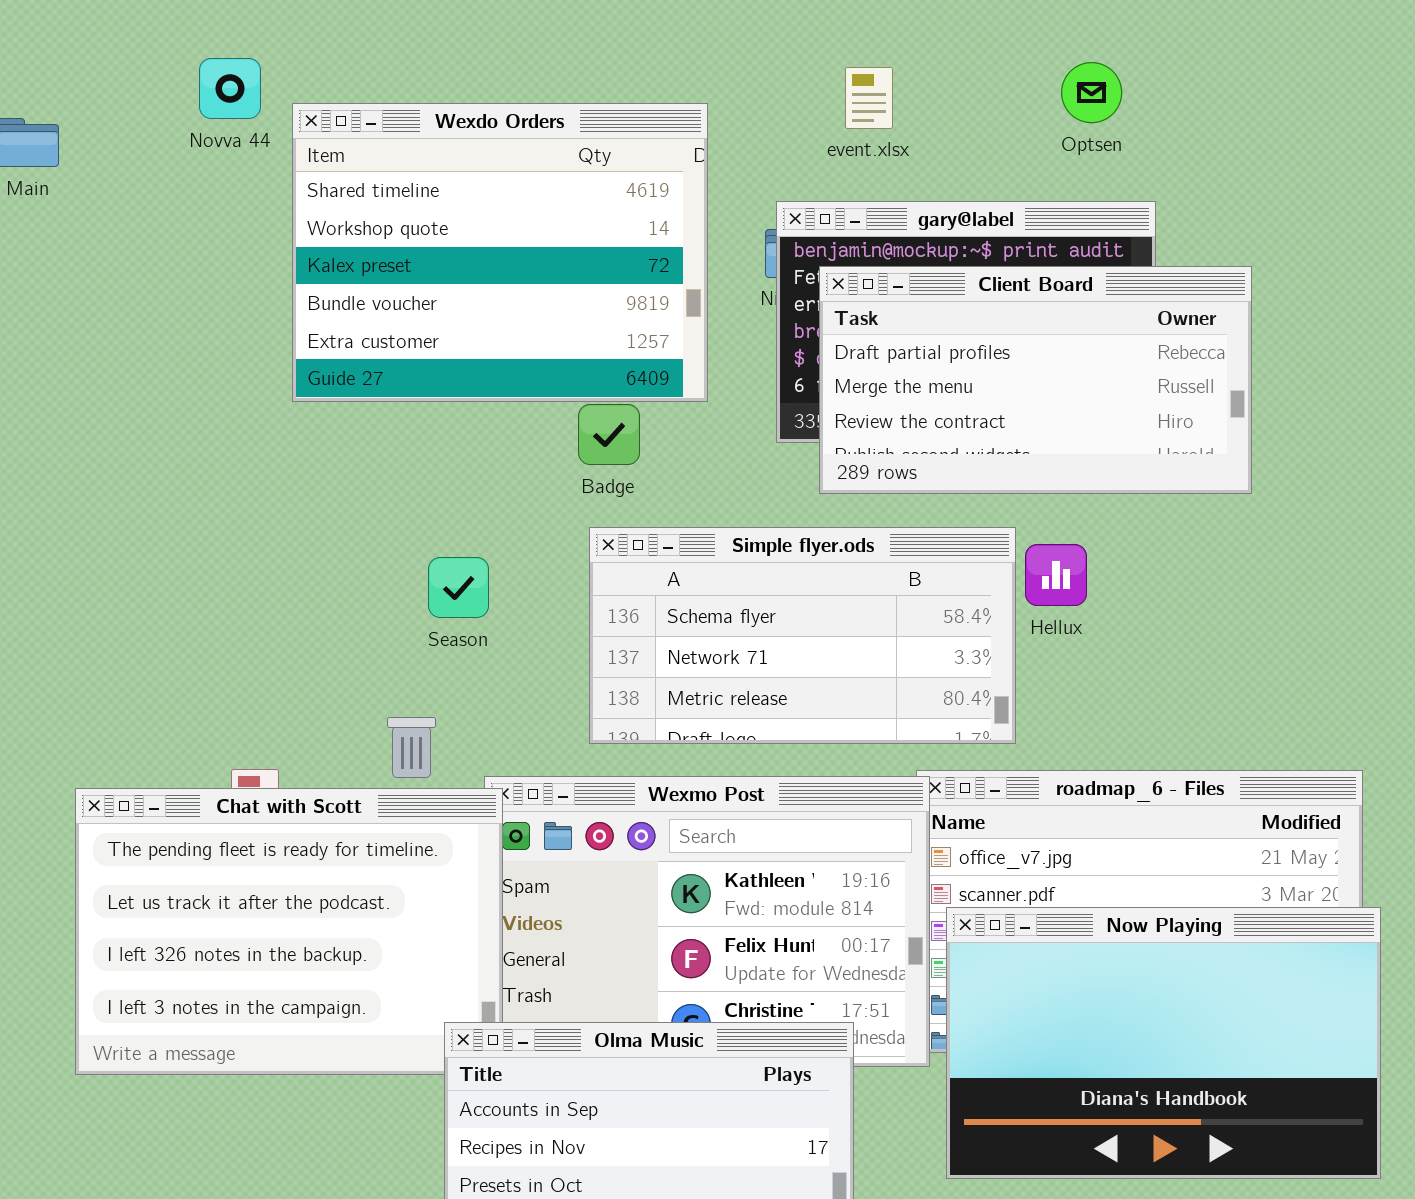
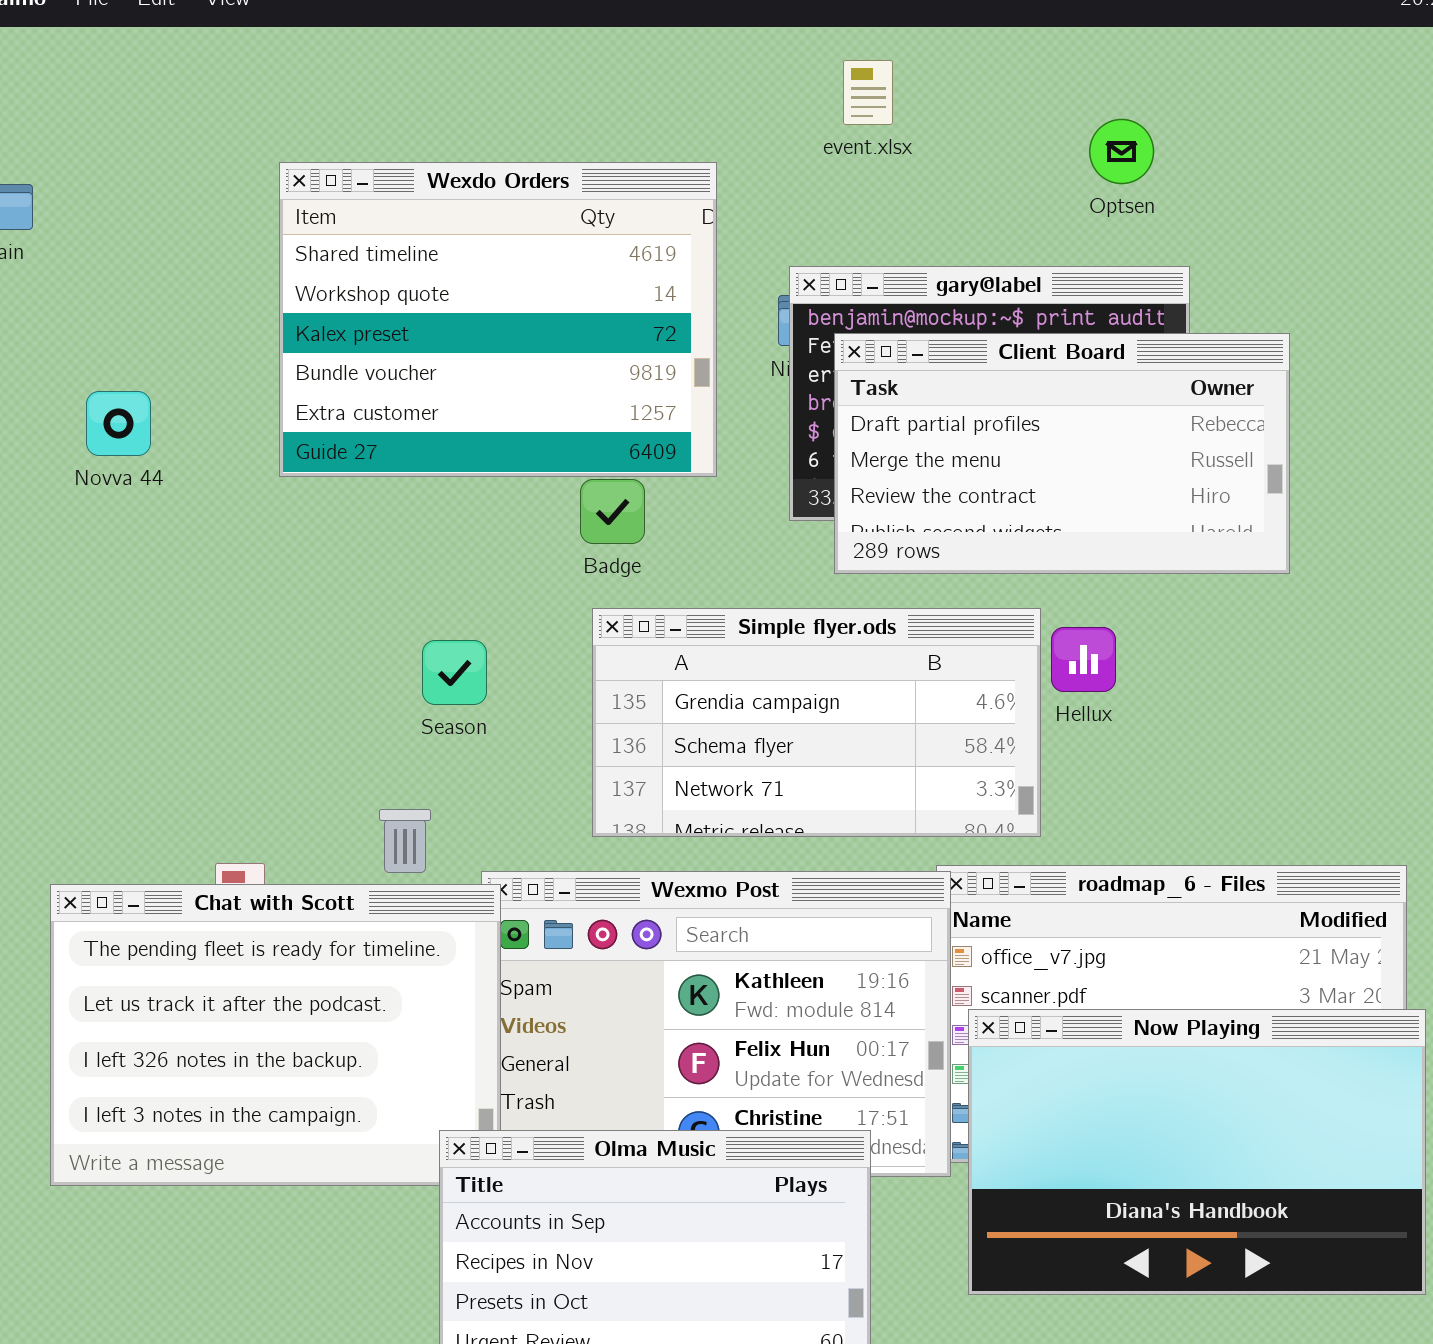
Novva 44: [199,58,261,119] -> [86,391,151,456], moved
event.xlsx: [845,67,893,129] -> [843,60,893,125], moved
Simple flyer.ods: [589,527,1016,744] -> [592,608,1041,837], scrolled up 1 row

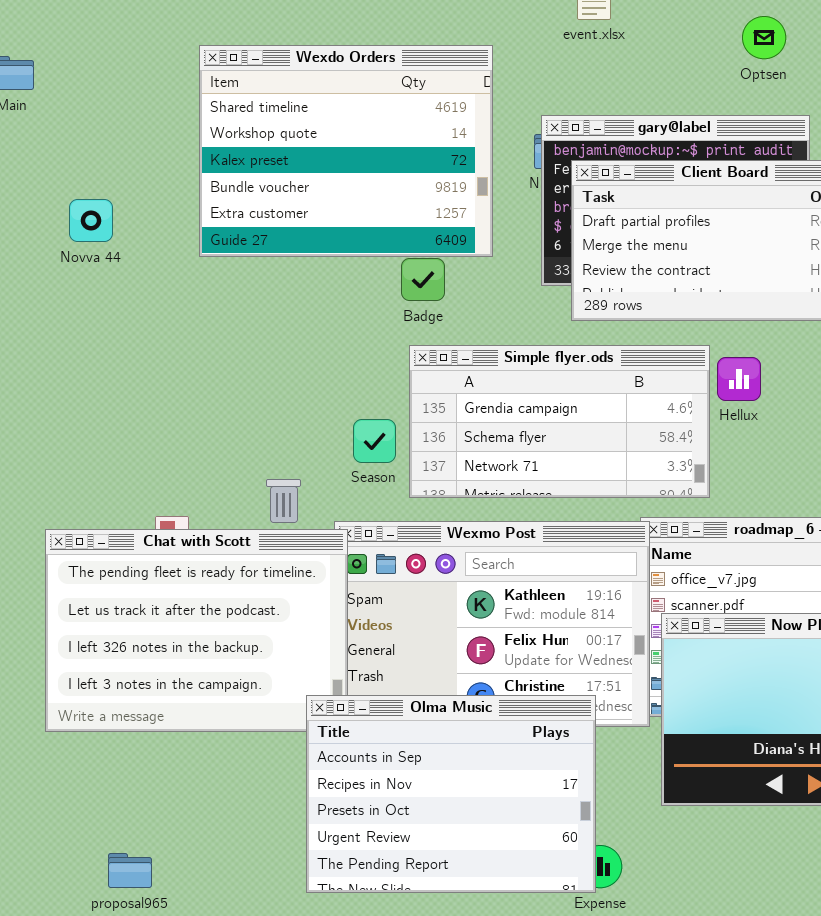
Season: [422,640,487,705] -> [353,419,396,463], moved

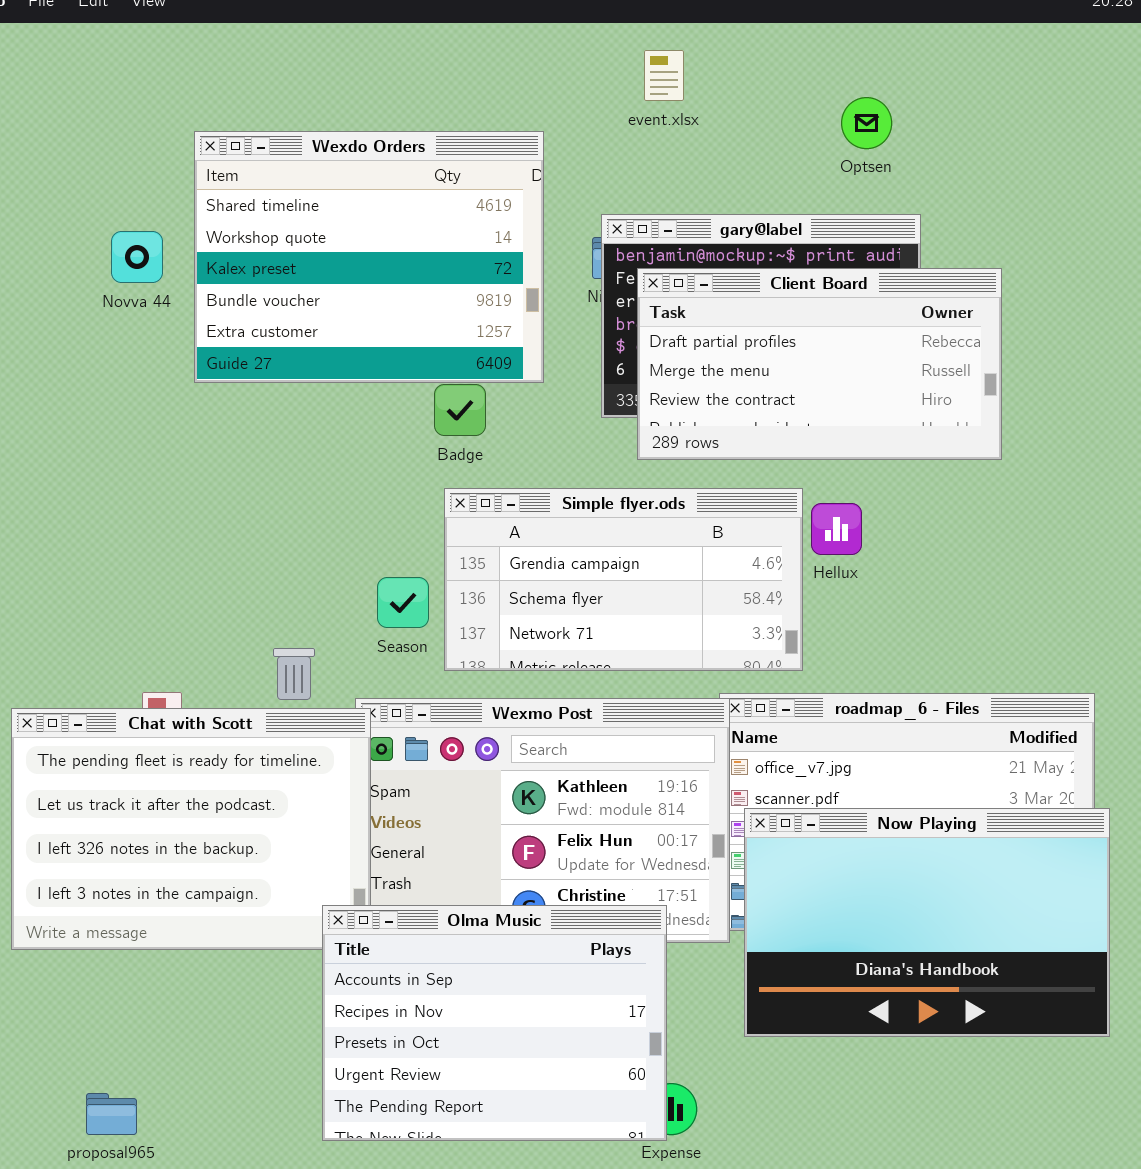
Novva 44: [69,199,113,242] -> [111,231,163,283], moved

